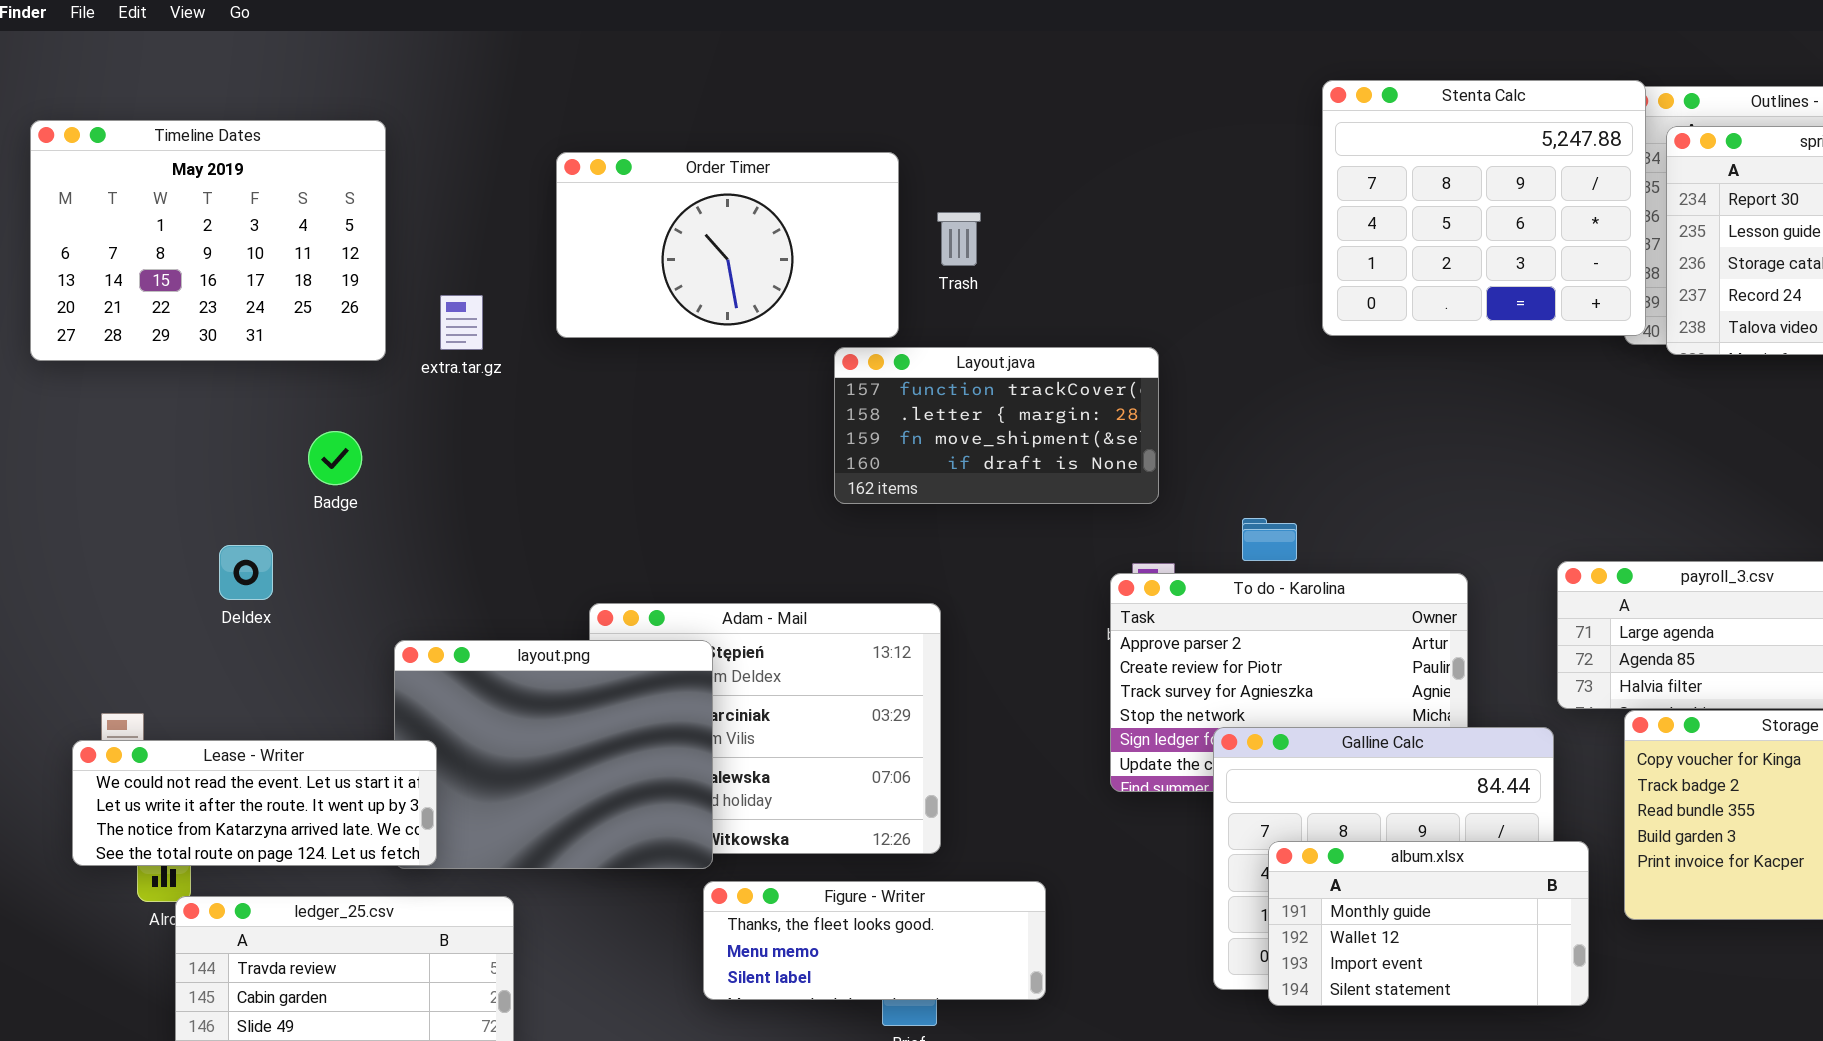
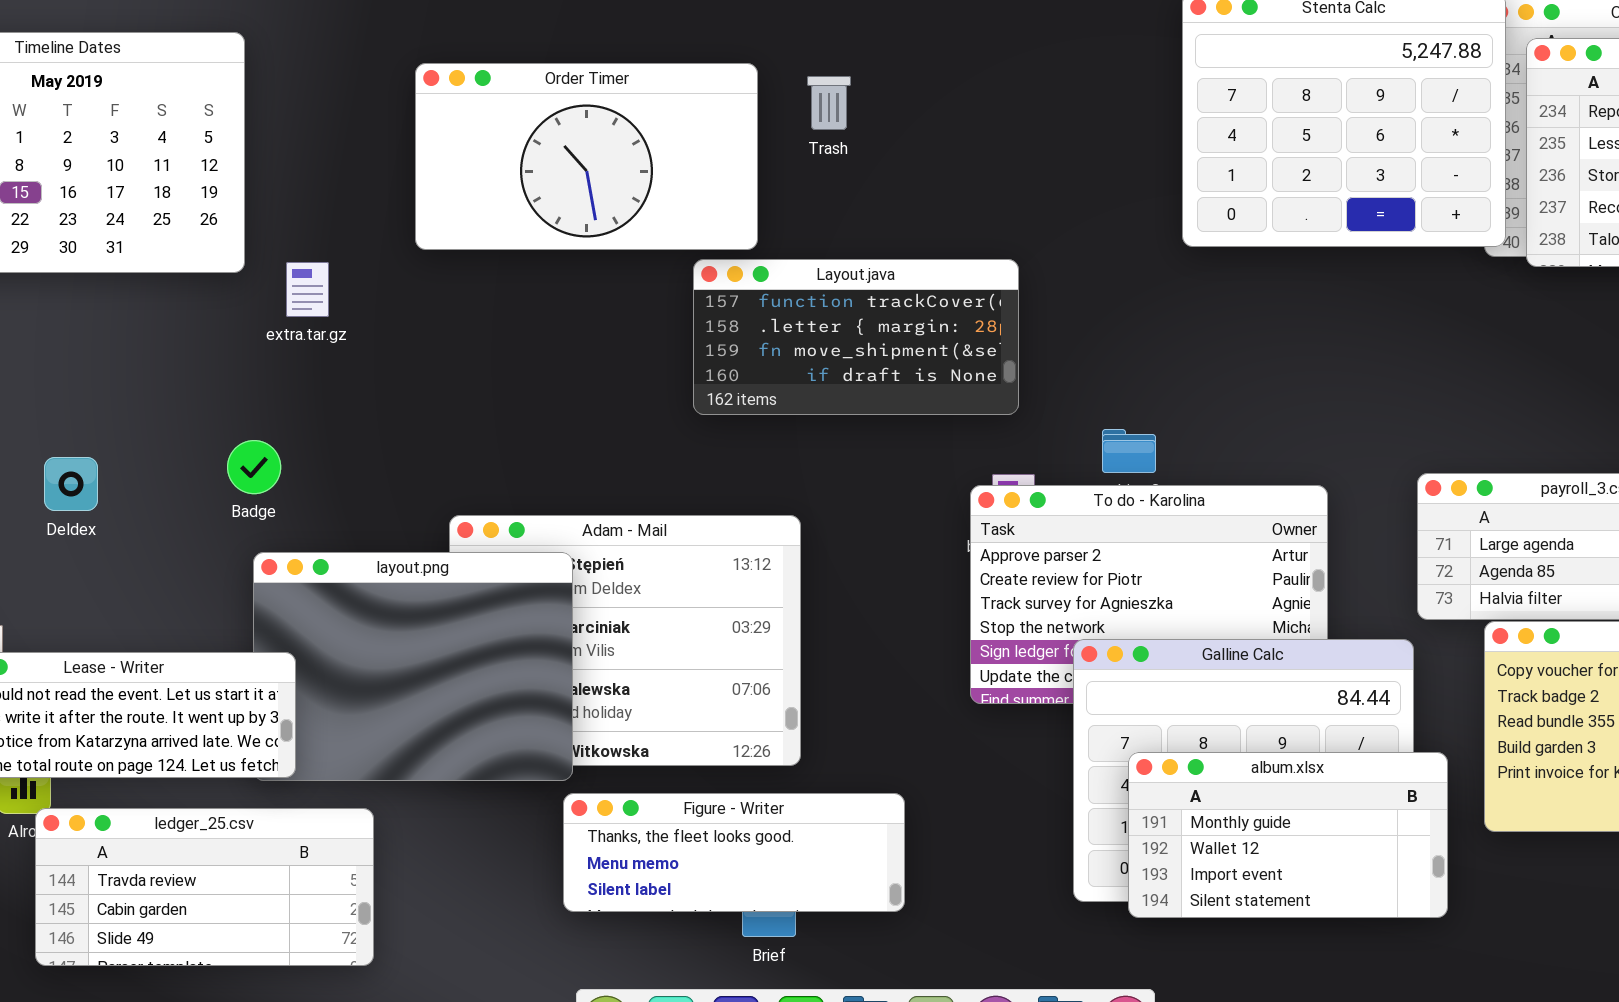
Trash: [937,212,981,266] -> [807,76,851,130], moved
extra.tar.gz: [440,295,483,350] -> [286,262,329,317], moved
Badge: [308,431,362,485] -> [227,440,281,494], moved
Deldex: [219,545,273,600] -> [44,457,98,511], moved

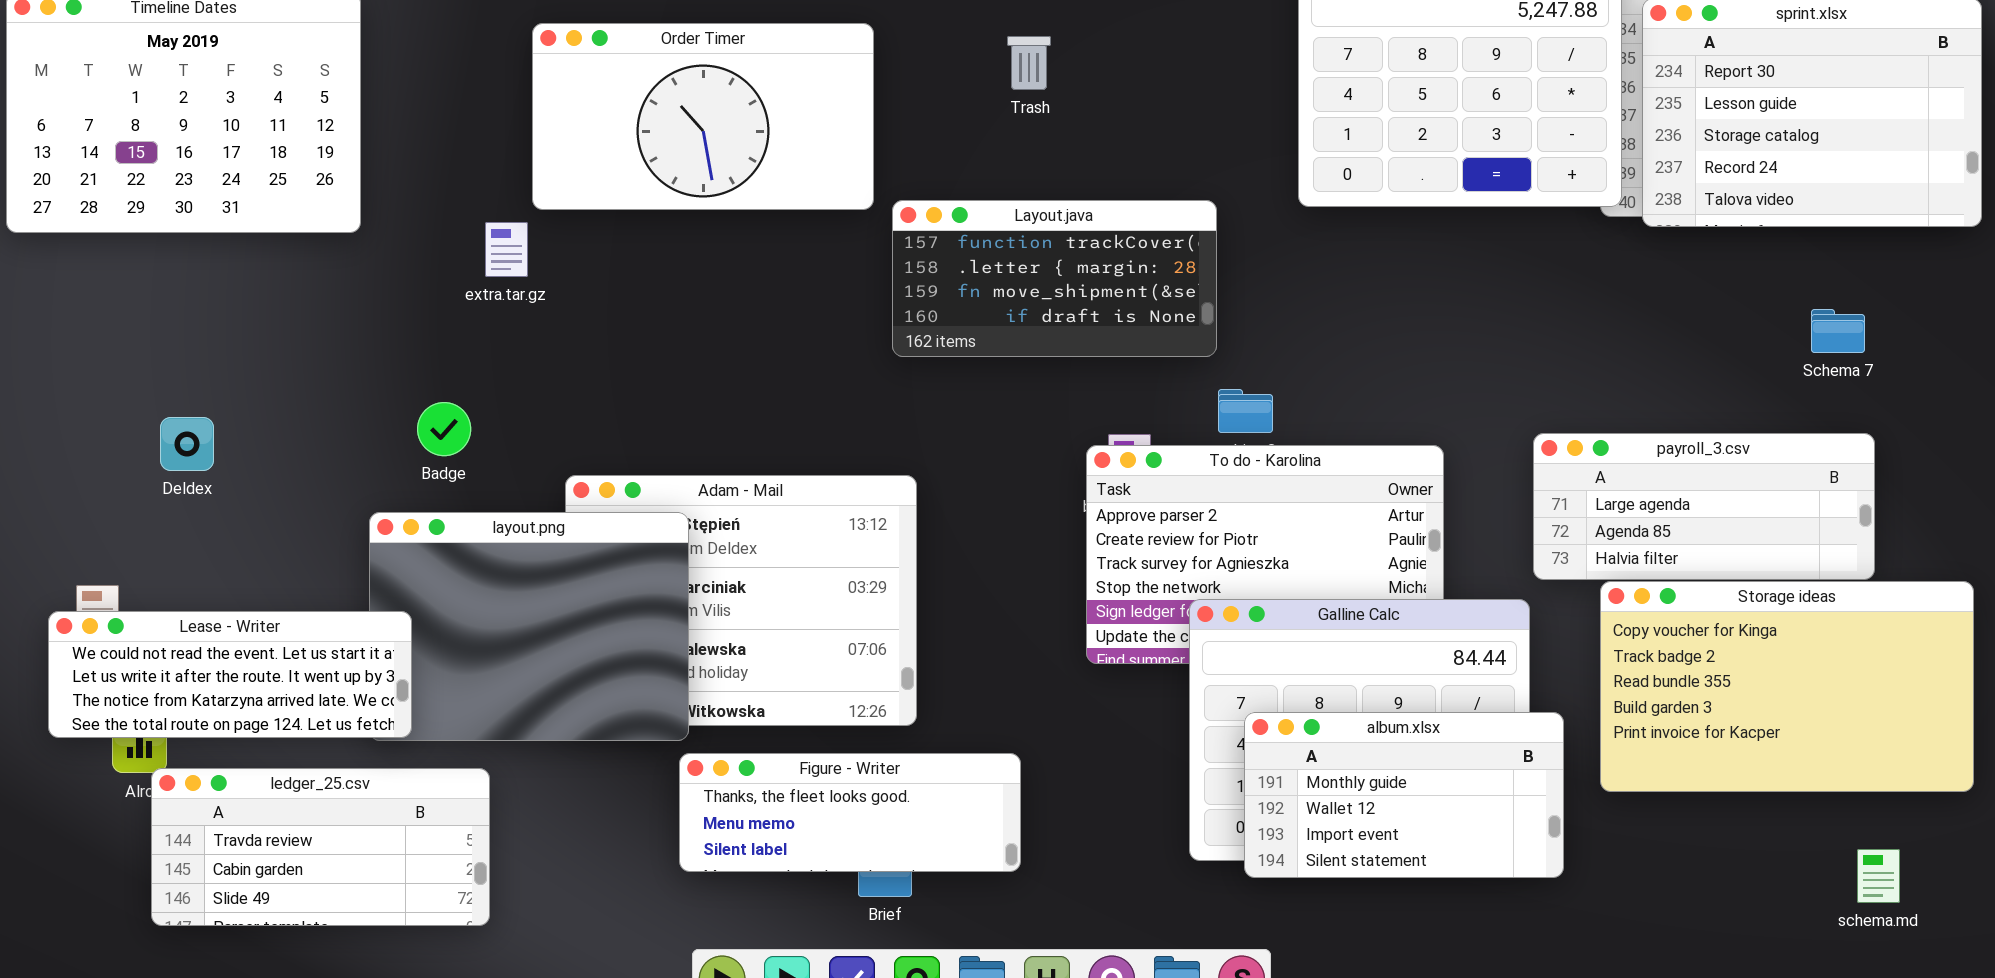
Trash: [807,76,851,130] -> [1007,36,1051,90], moved
Layout.java: [693,259,1019,415] -> [892,200,1217,357], moved
extra.tar.gz: [286,262,329,317] -> [485,222,528,277], moved
Badge: [227,440,281,494] -> [417,402,471,456], moved

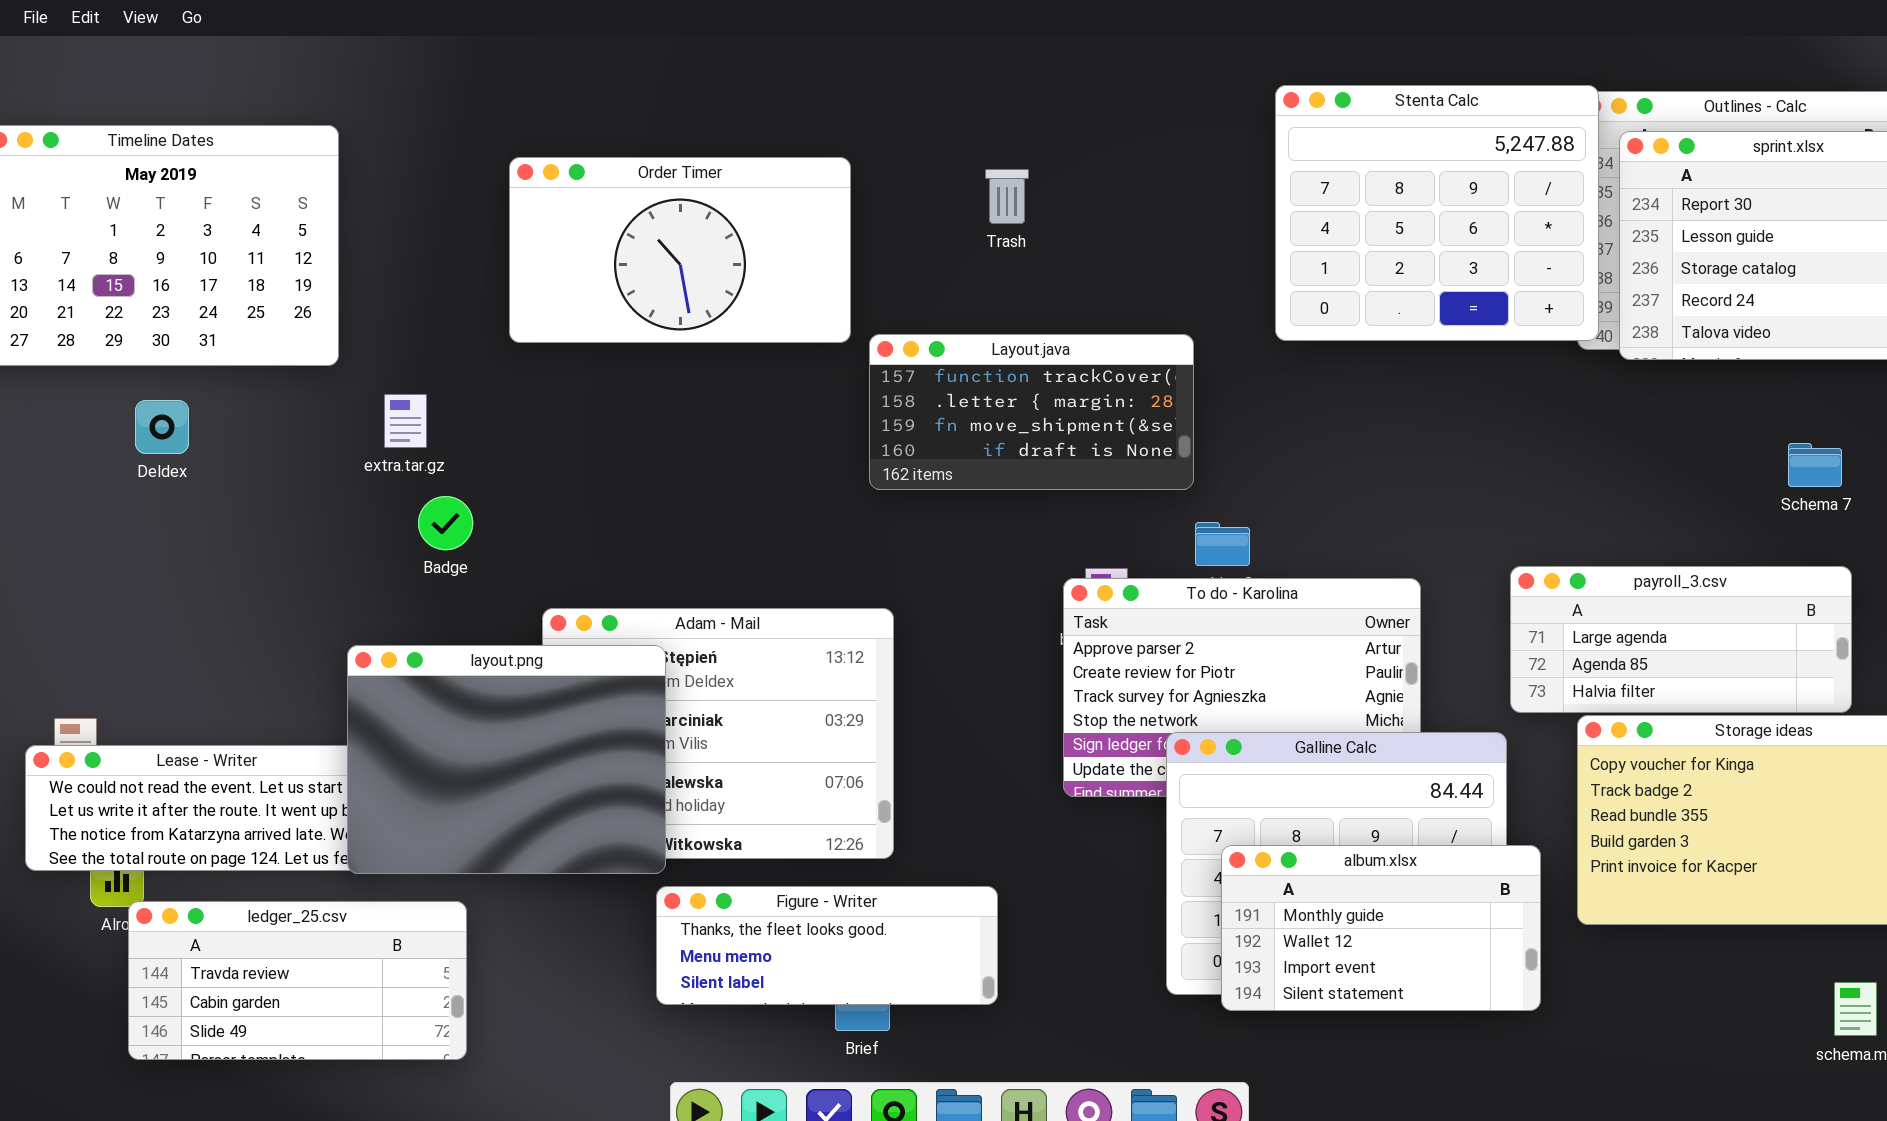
extra.tar.gz: [485,222,528,277] -> [384,394,427,448], moved
Badge: [417,402,471,456] -> [418,496,473,550], moved
Deldex: [160,417,214,471] -> [135,400,189,454], moved
layout.png: [369,512,689,741] -> [347,645,666,874], raised

